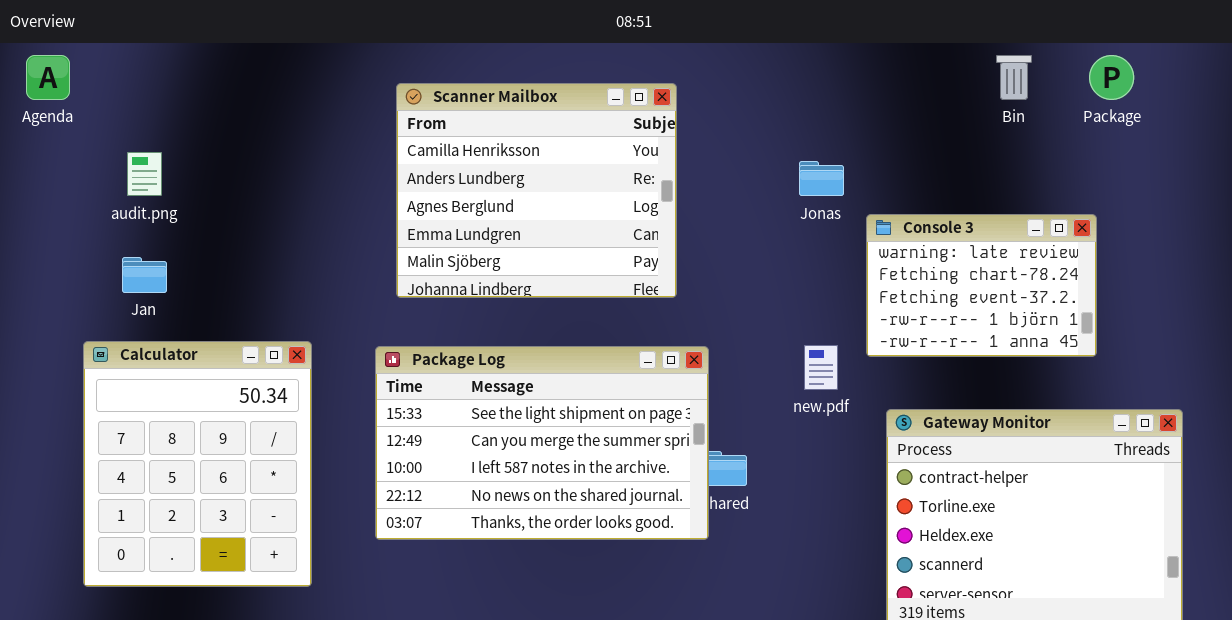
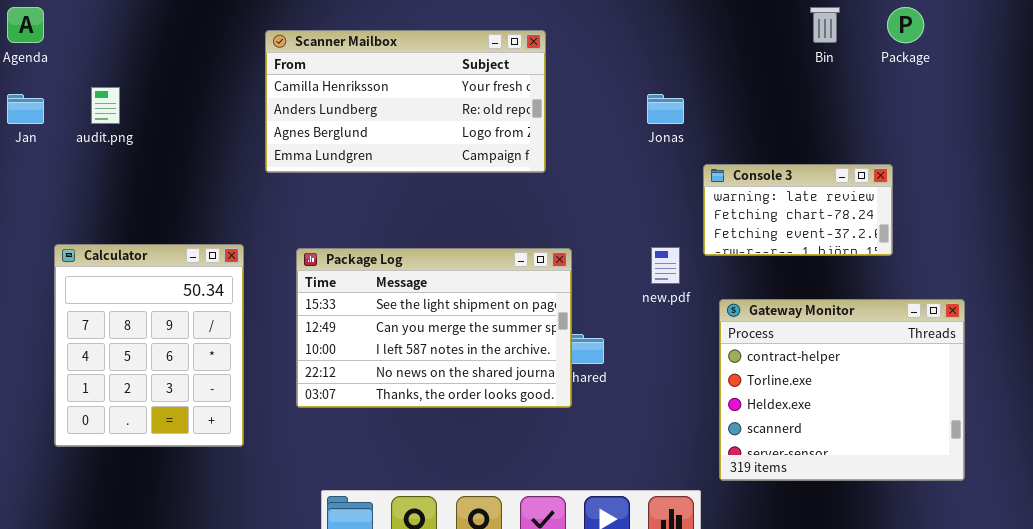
Scanner Mailbox: [396,83,677,298] -> [265,30,546,173], resized
Console 3: [866,214,1097,357] -> [703,164,893,256], resized
Jan: [122,257,167,293] -> [7,94,44,124], moved

